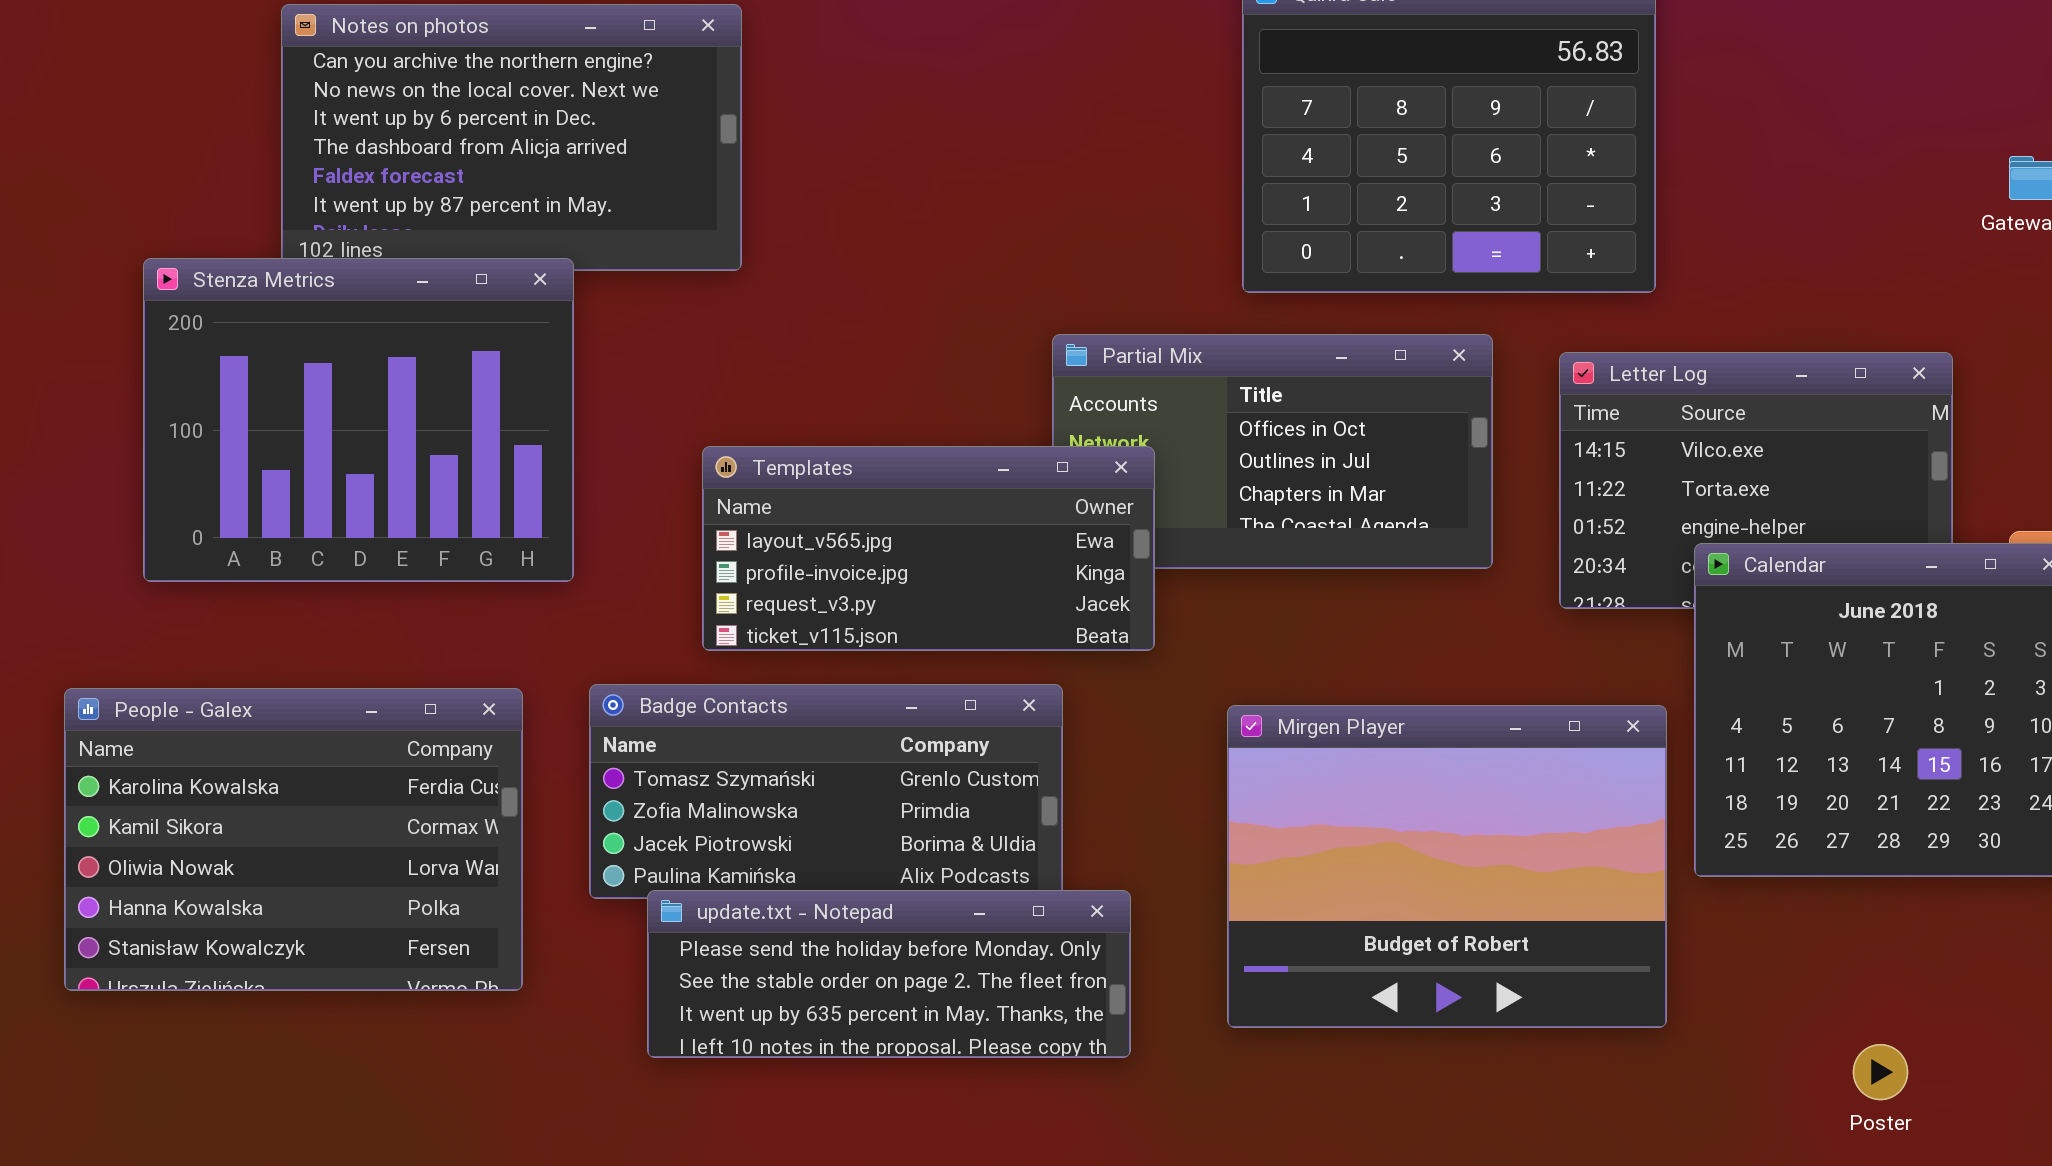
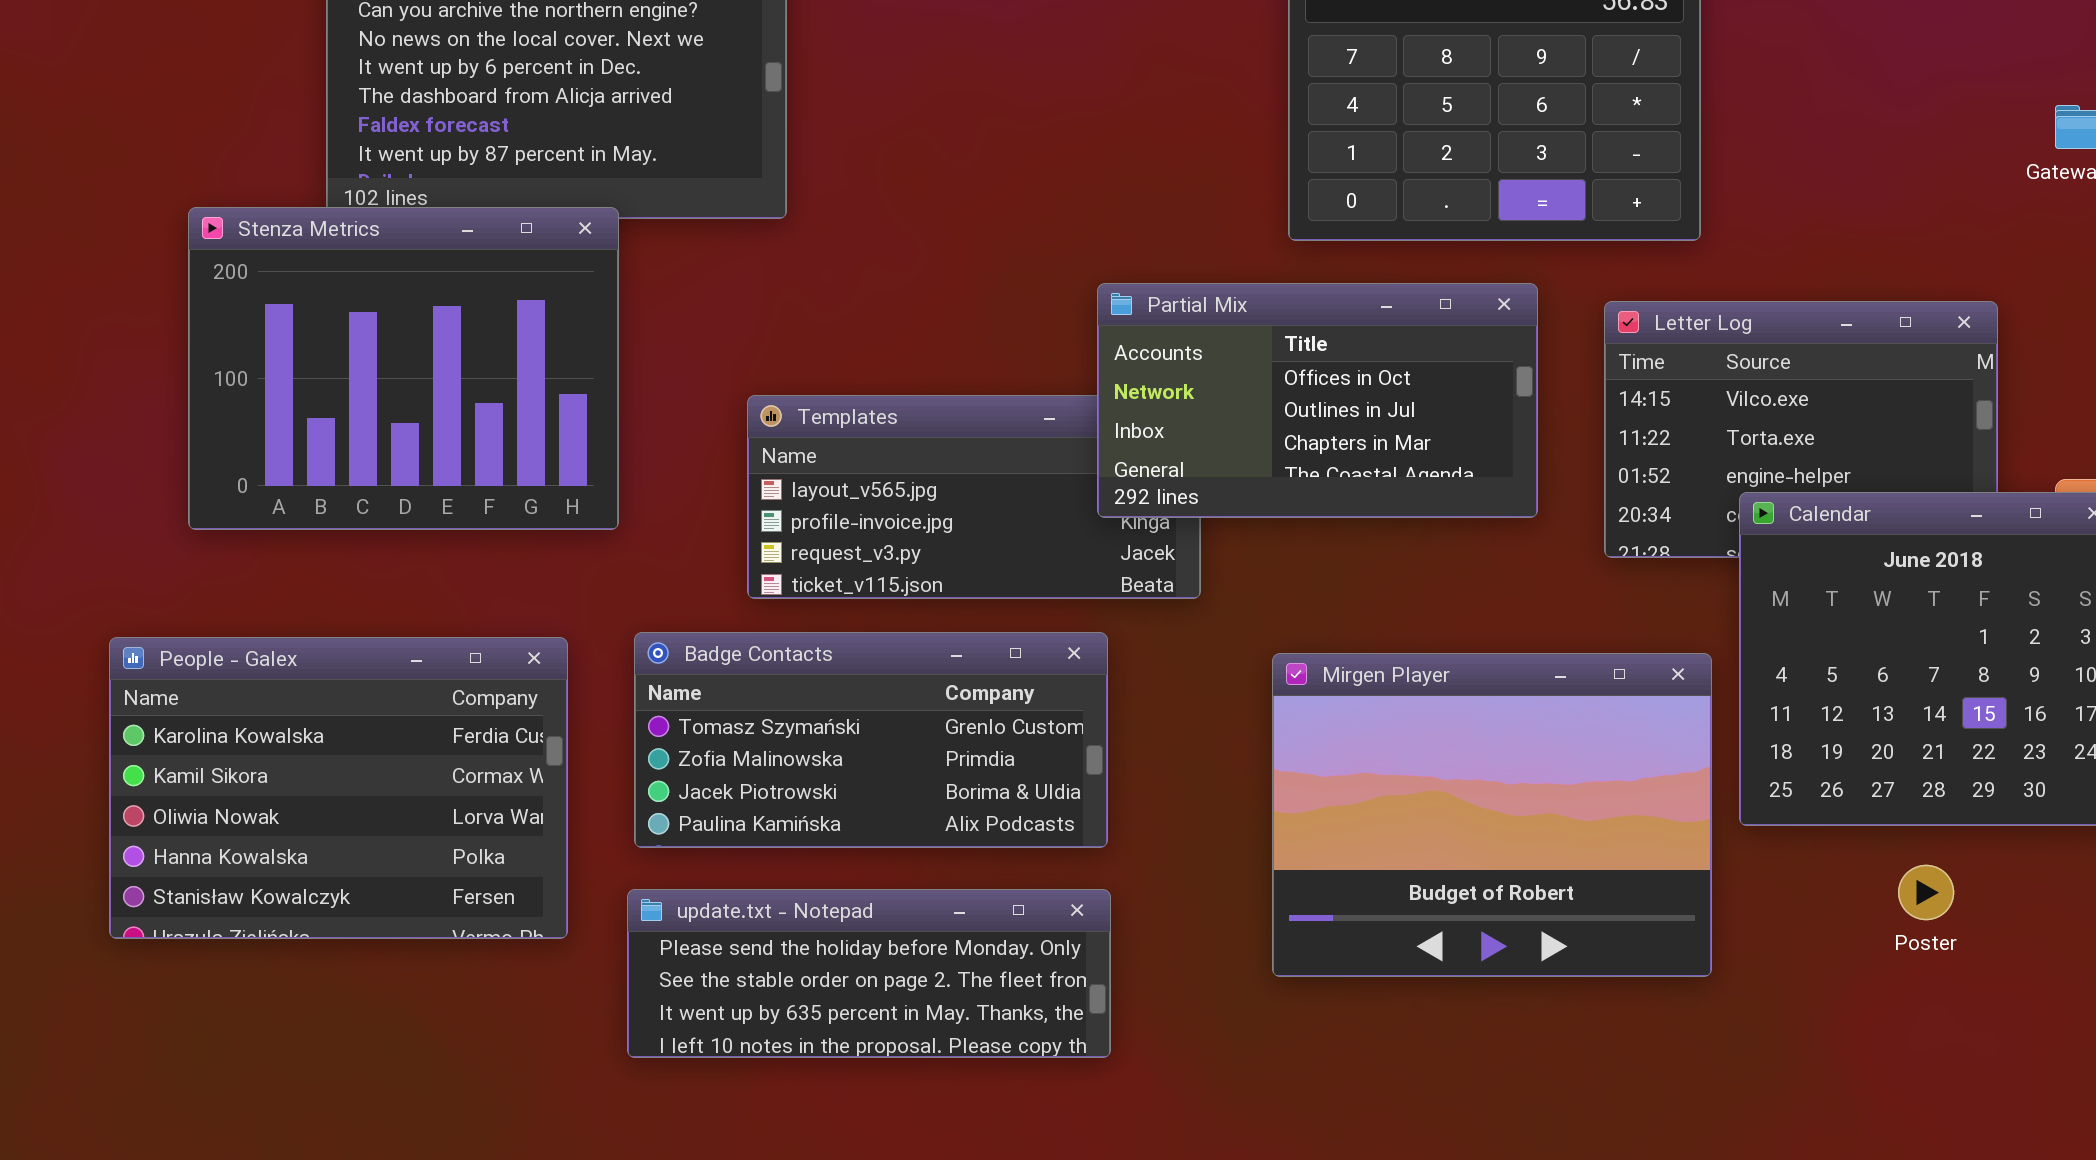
Partial Mix: [1052,334,1493,569] -> [1097,283,1538,518], raised
update.txt - Notepad: [647,890,1131,1058] -> [627,889,1111,1058], moved
Poster: [1853,1044,1908,1100] -> [1898,865,1954,920], moved

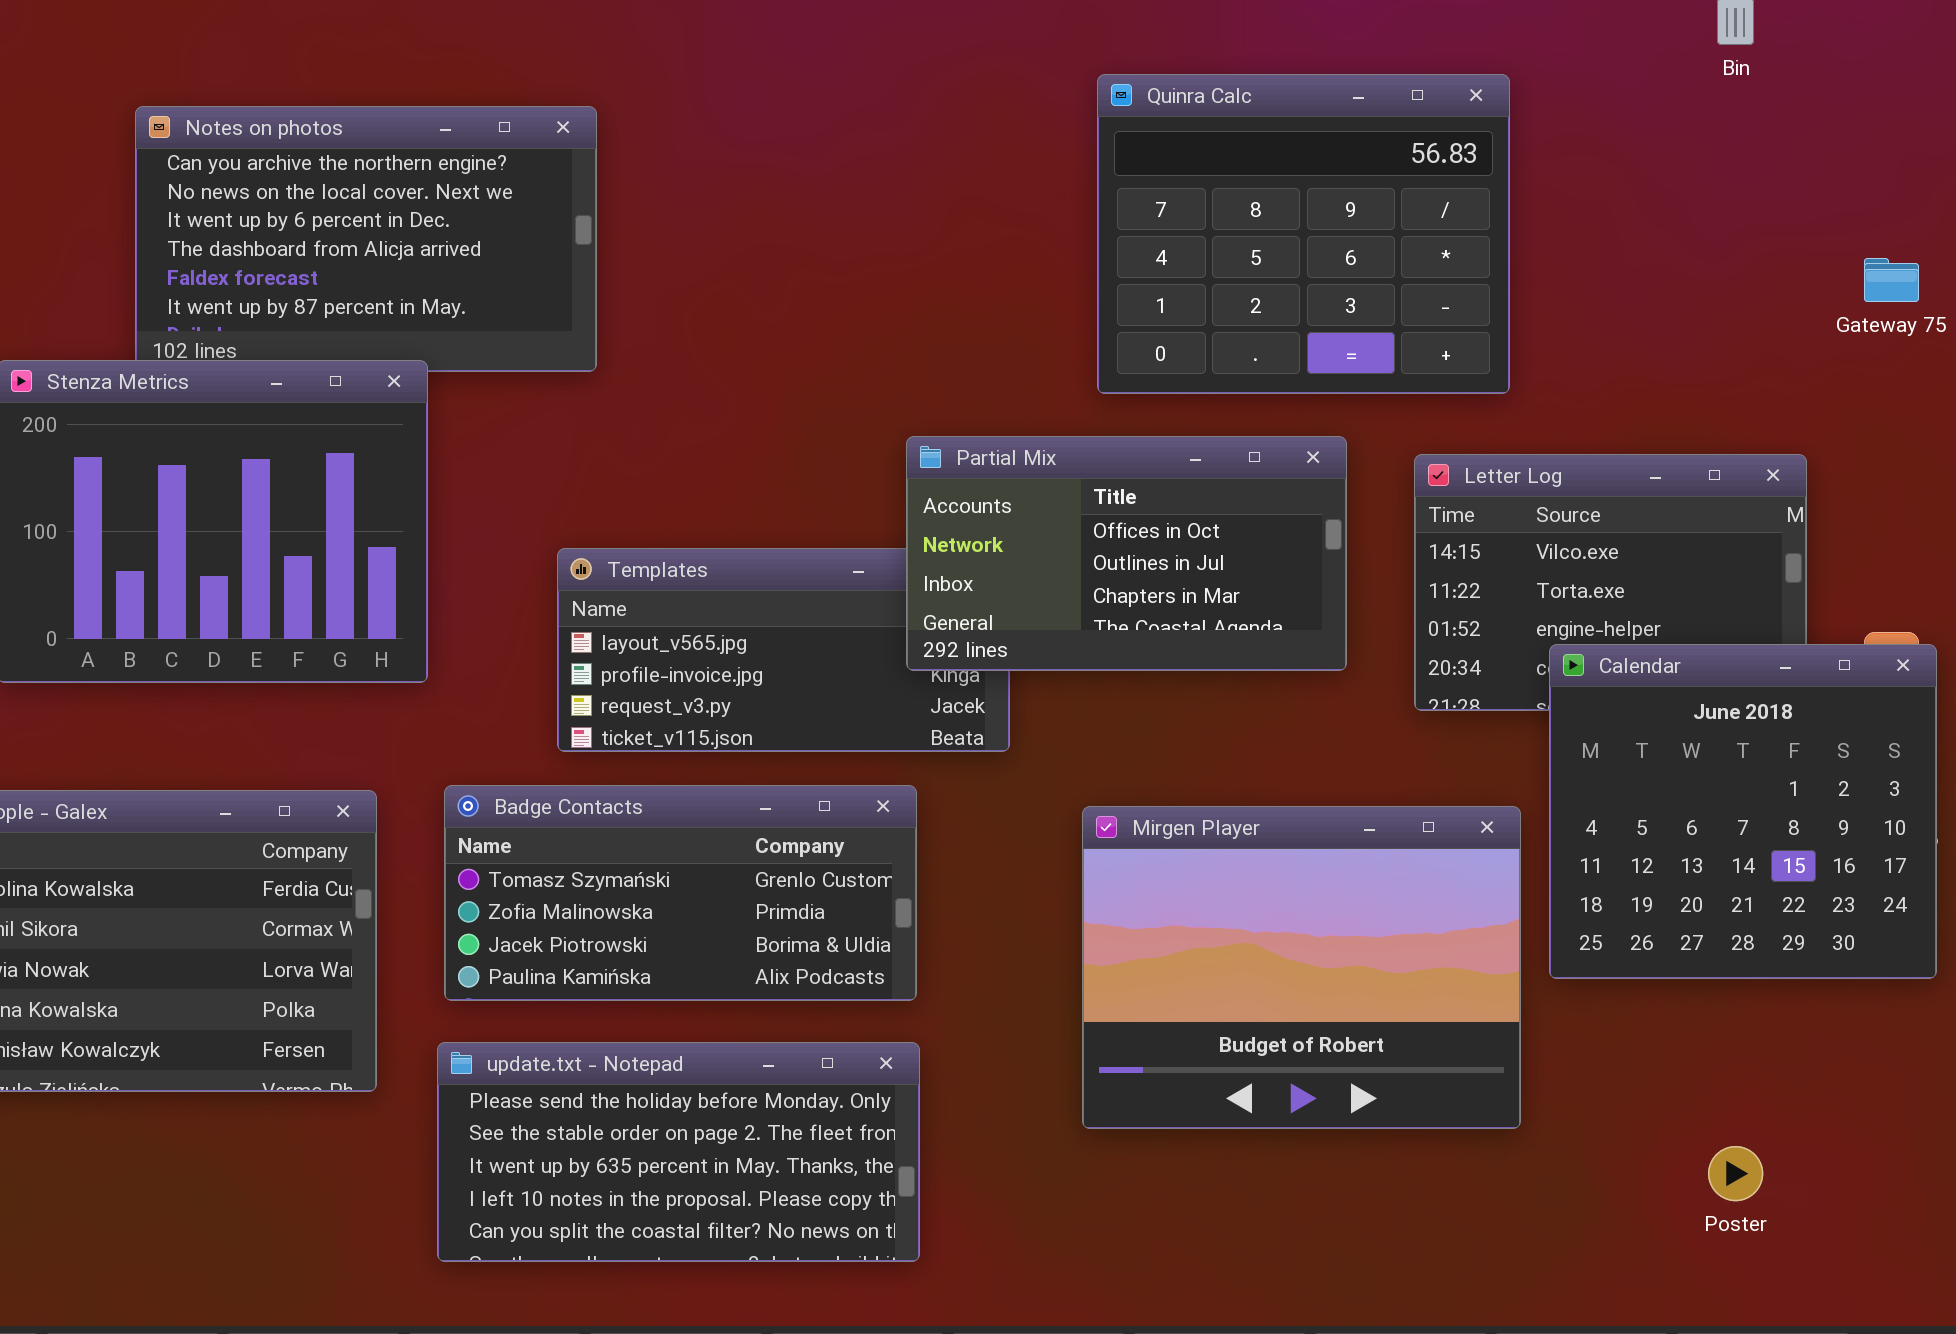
Poster: [1898,865,1954,920] -> [1708,1146,1763,1201], moved
update.txt - Notepad: [627,889,1111,1058] -> [437,1042,920,1262], resized

